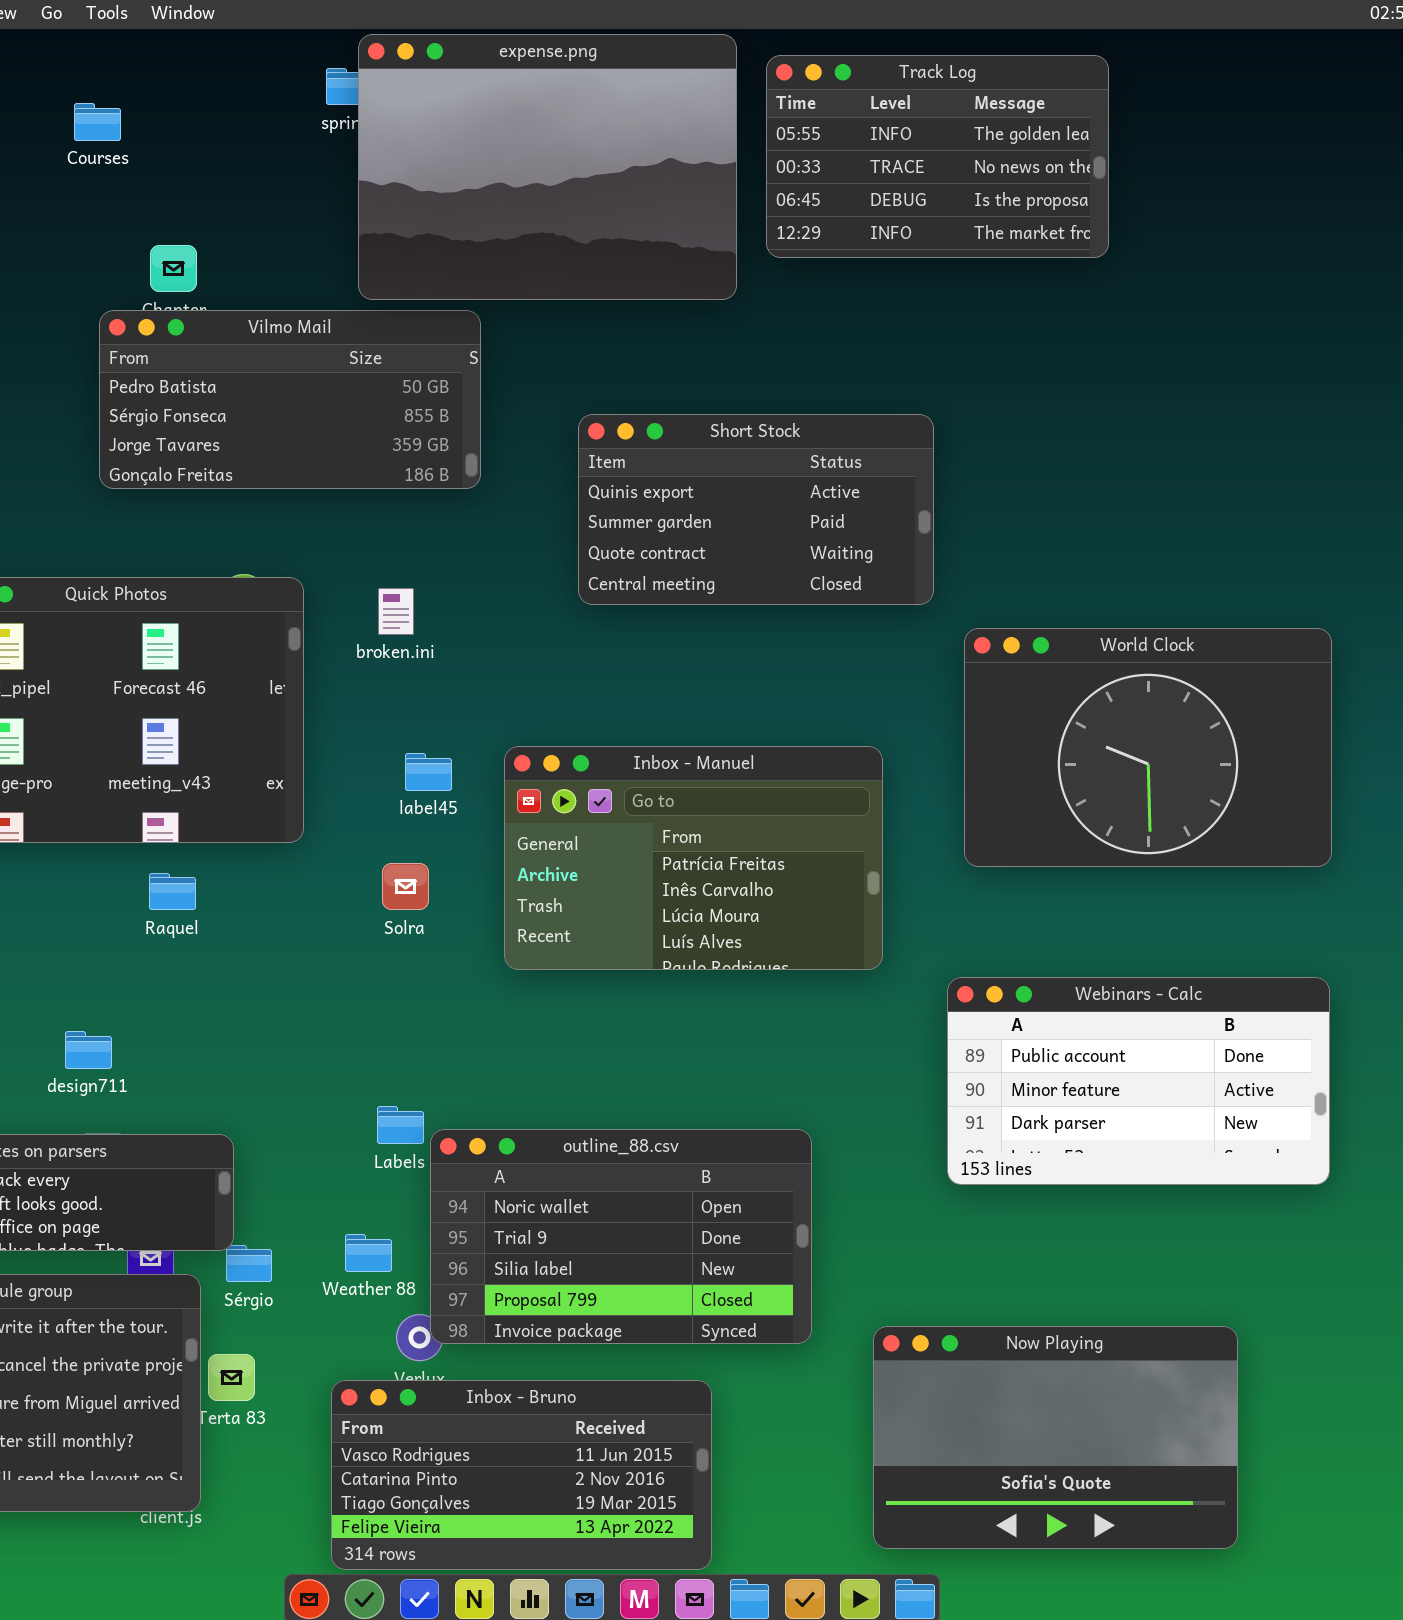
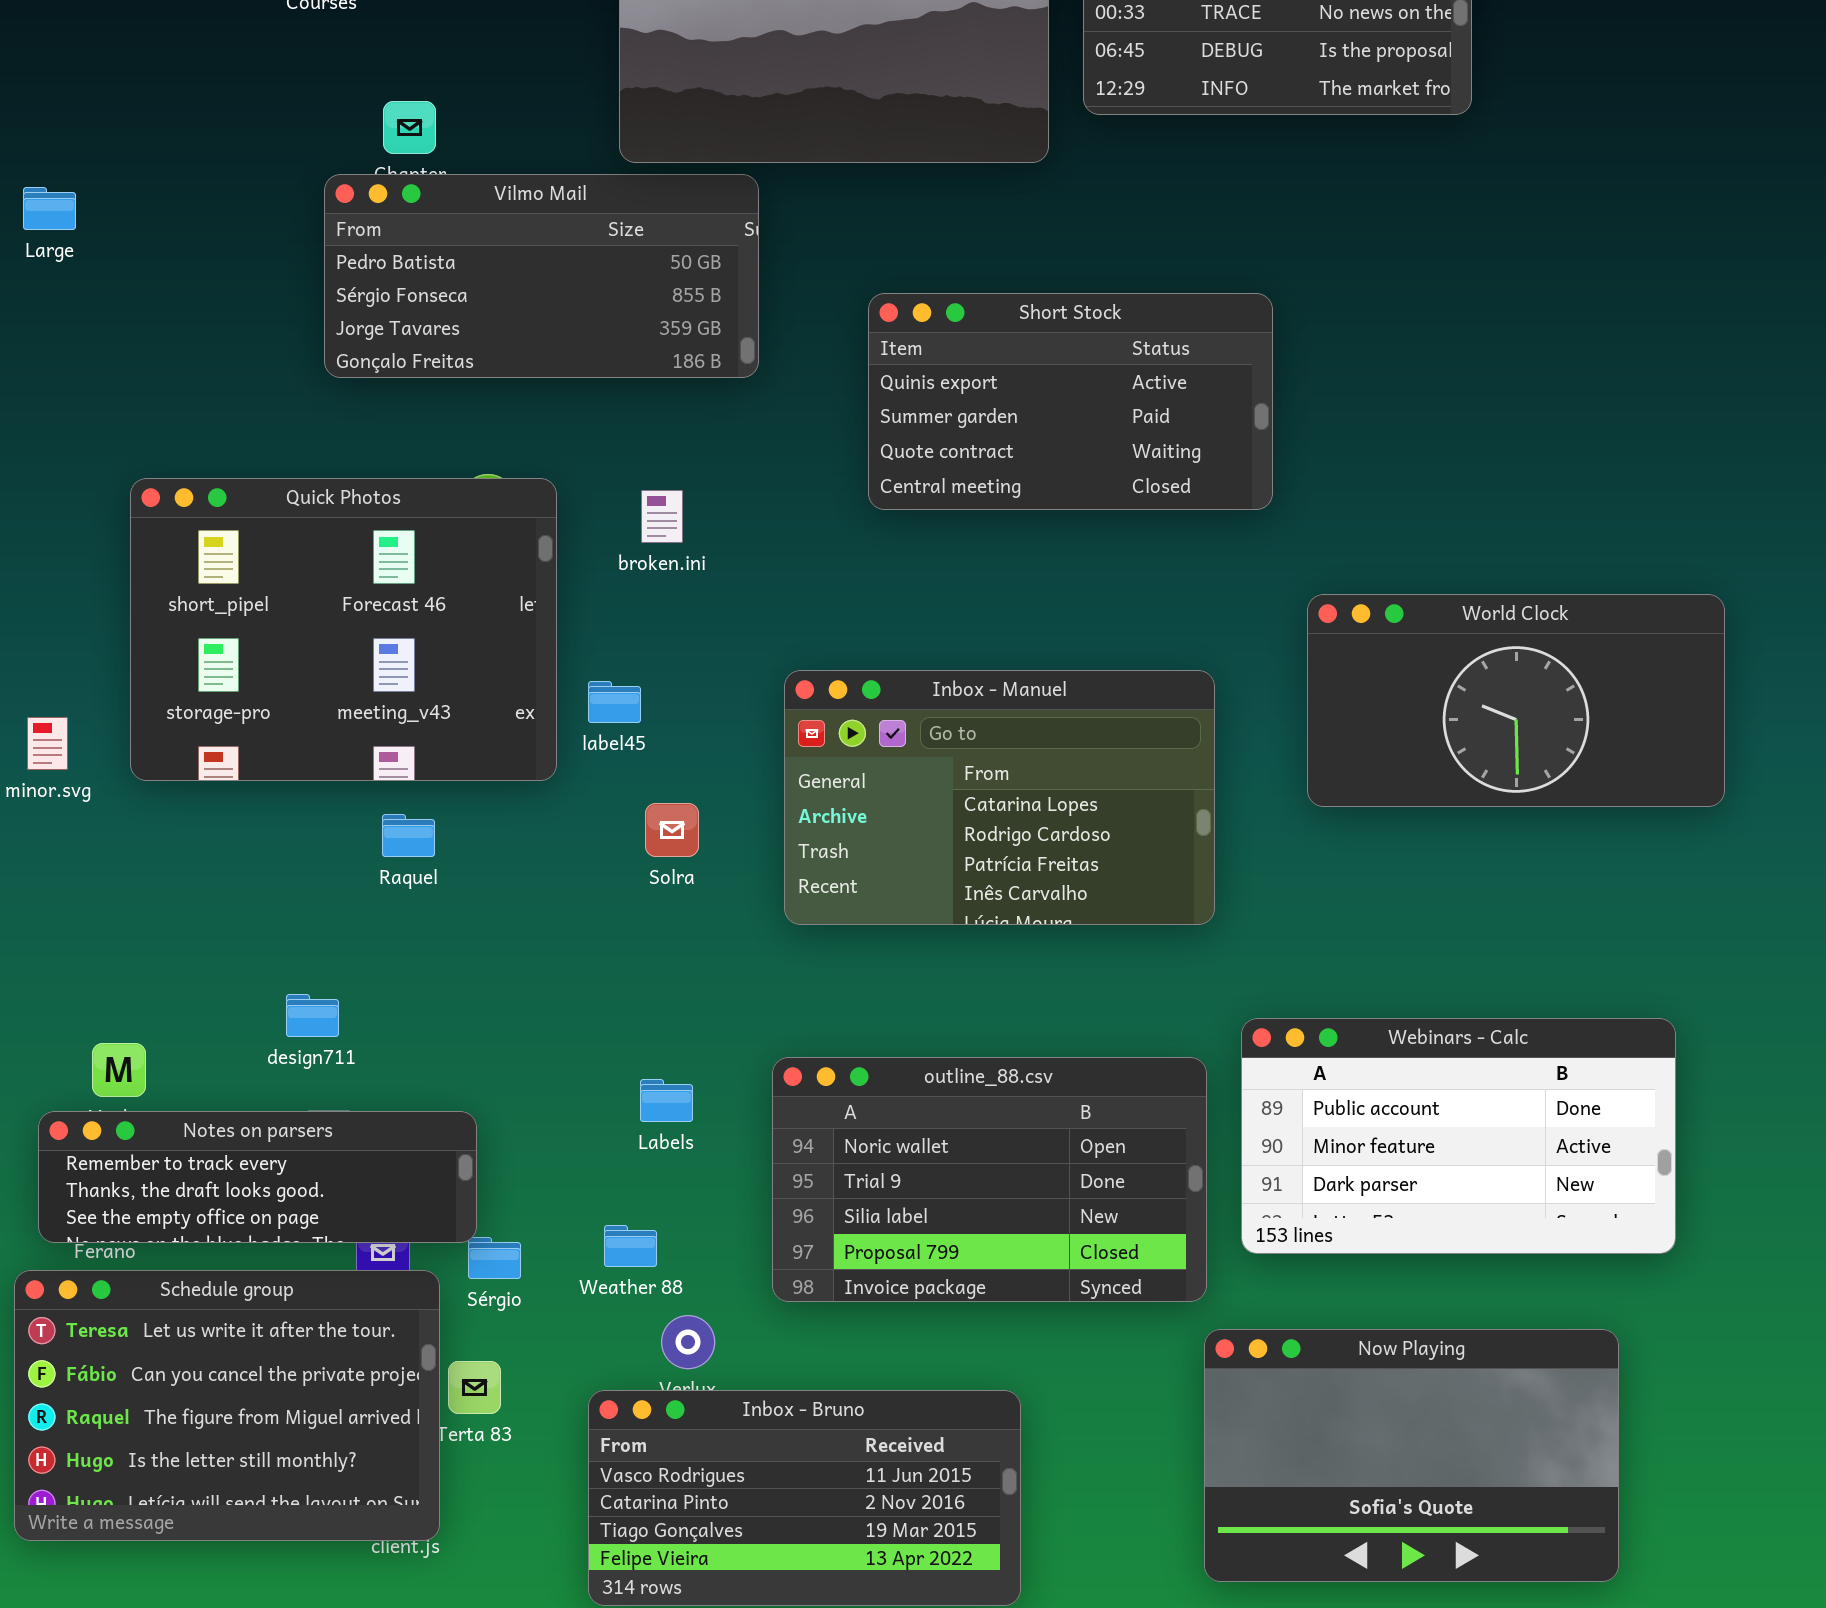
World Clock: [964,628,1332,867] -> [1307,594,1725,807], resized
Inbox - Manuel: [504,746,883,970] -> [784,670,1215,925], scrolled up 2 rows
label45: [405,753,452,791] -> [588,681,641,723], moved
Webinars - Calc: [947,977,1330,1185] -> [1241,1018,1676,1254], moved
outline_88.csv: [430,1129,812,1344] -> [772,1057,1207,1302], moved

